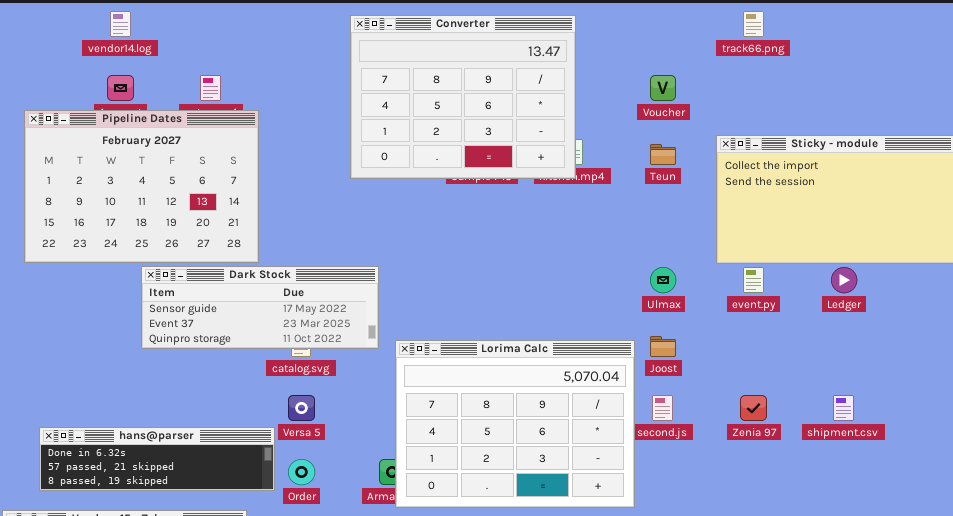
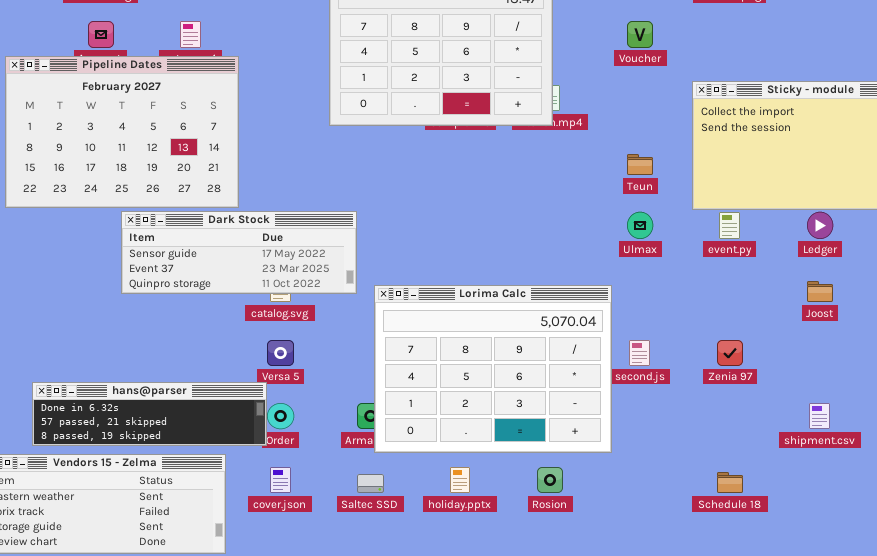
Teun: [650,144,676,165] -> [627,154,653,175], moved
Joost: [650,336,676,357] -> [807,281,833,302], moved
shipment.csv: [833,395,854,421] -> [809,403,830,429], moved
hans@parser: [39,427,275,491] -> [32,382,267,446], moved

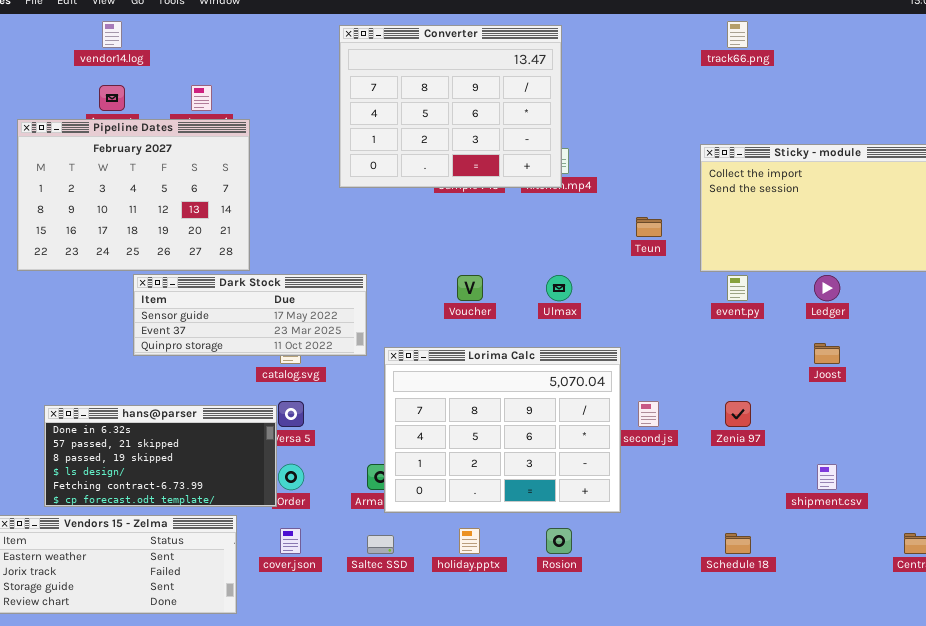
Voucher: [627,21,653,48] -> [457,275,483,301], moved
Ulmax: [627,212,653,239] -> [546,275,572,301], moved
hans@parser: [32,382,267,446] -> [44,405,277,507], resized

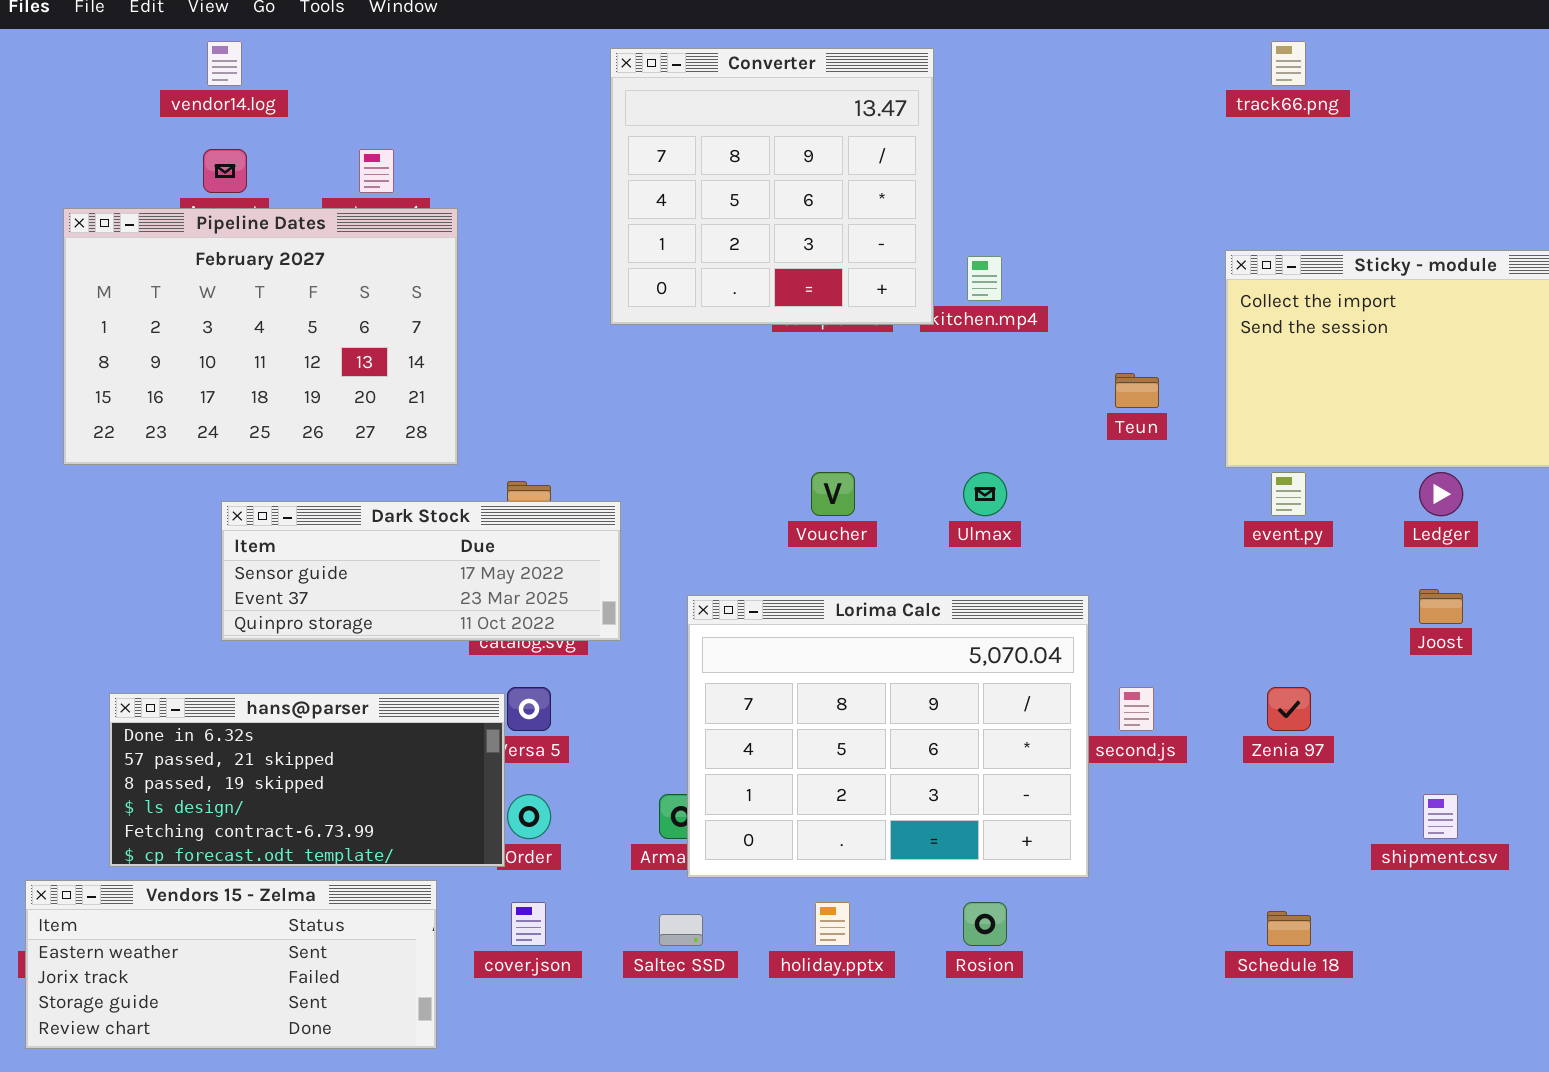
Converter: [339,25,562,188] -> [610,48,934,325], resized
Dark Stock: [133,274,367,356] -> [221,501,621,641], moved

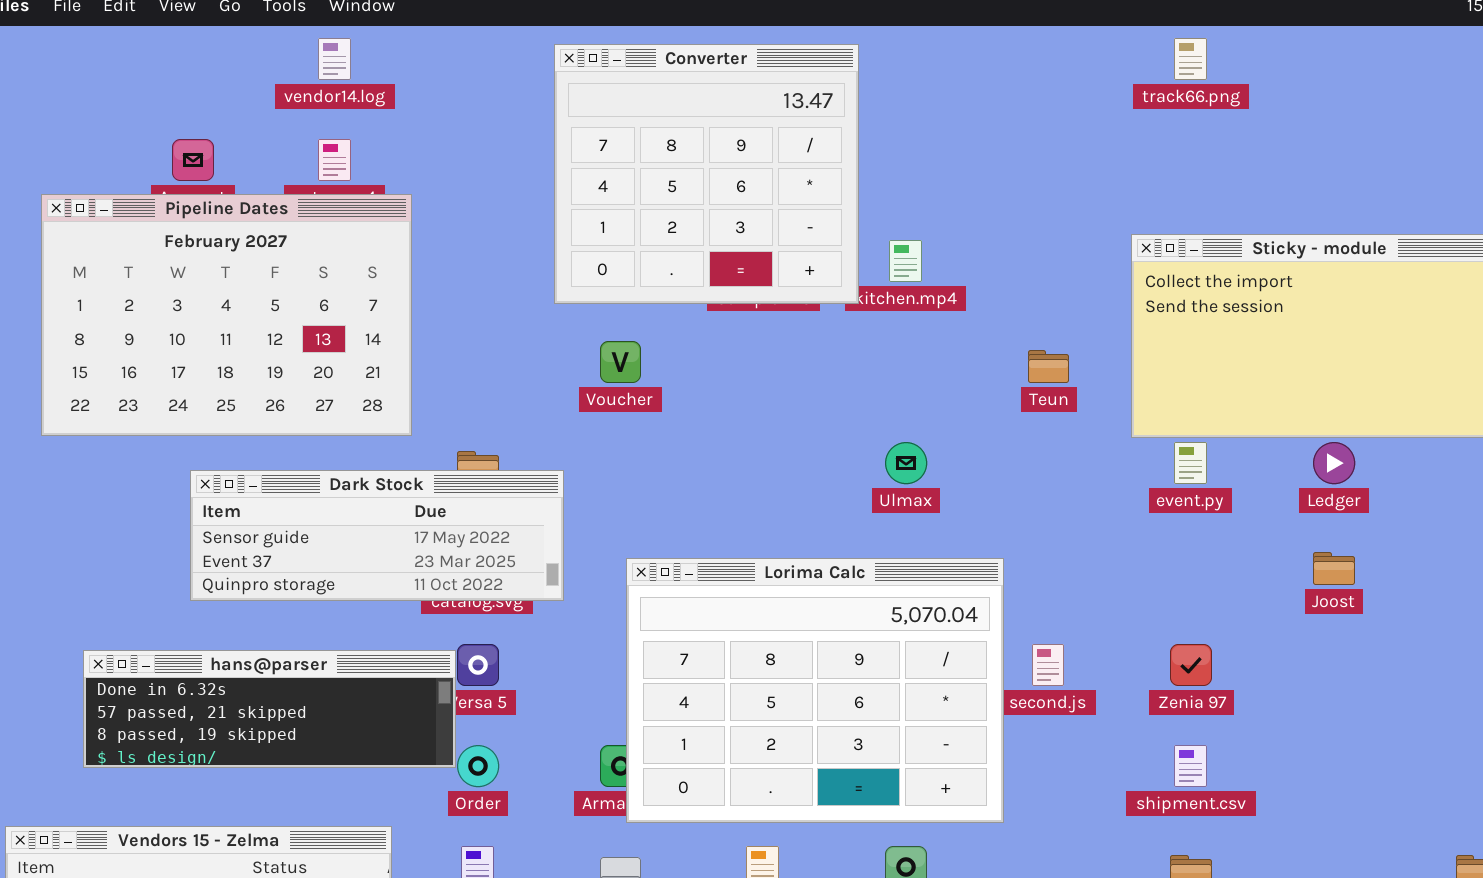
vendor14.log: [207,41,242,86] -> [318,38,351,80], moved
Voucher: [811,472,855,516] -> [600,341,641,383], moved
hans@parser: [109,693,505,867] -> [83,650,456,768], resized
shipment.csv: [1423,794,1458,839] -> [1174,745,1207,787], moved

